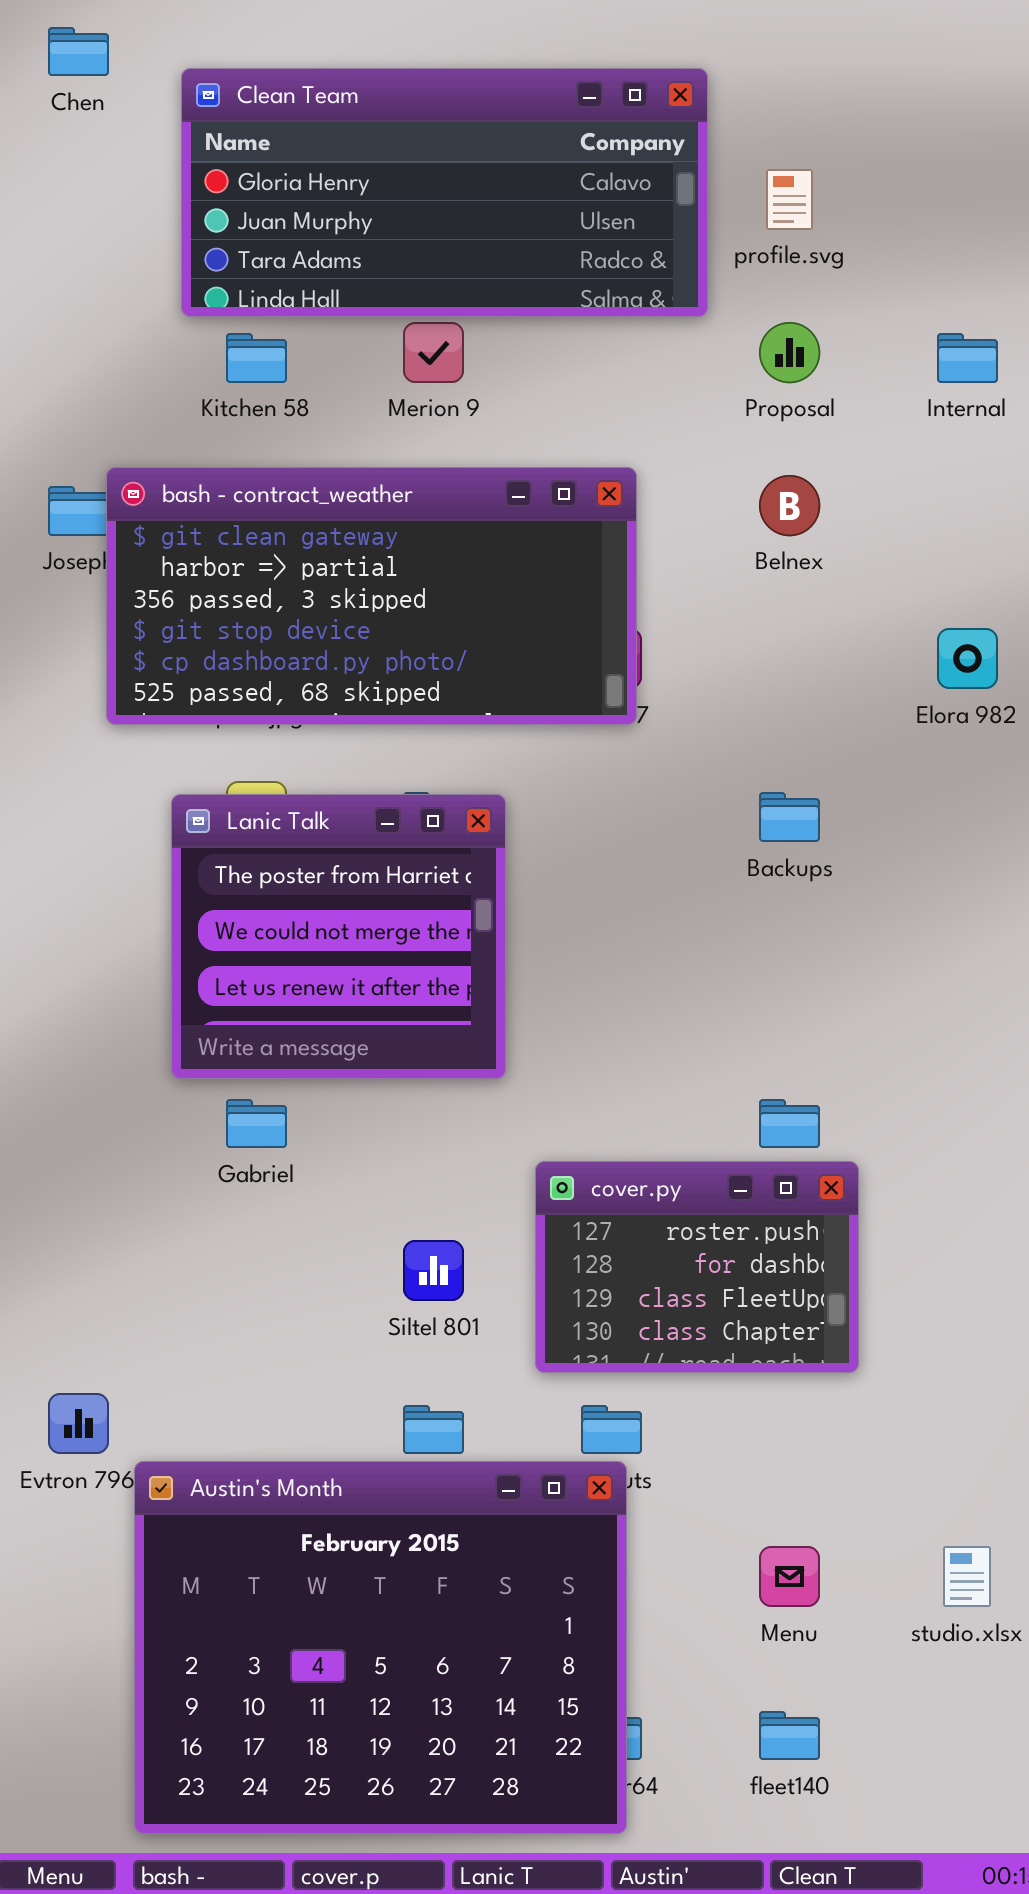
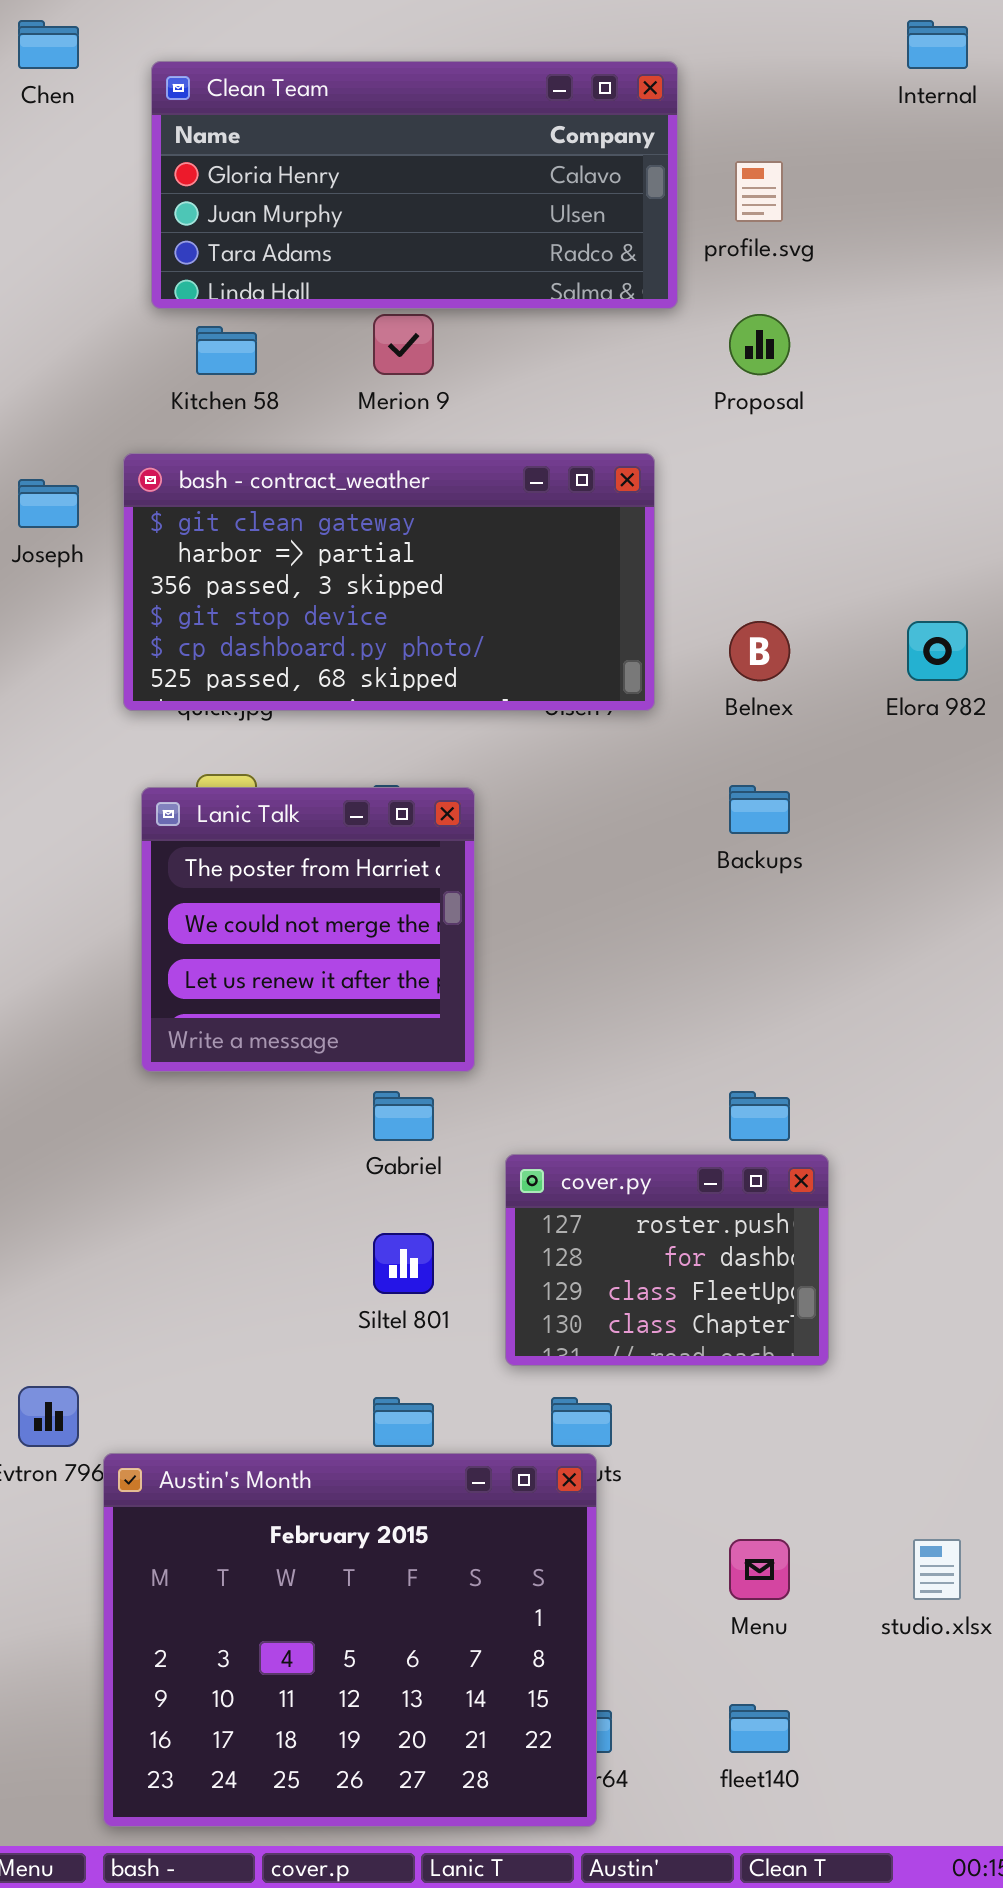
Internal: [937,333,998,383] -> [907,20,968,69], moved
bash - contract_weather: [106,467,637,725] -> [123,453,655,711], moved
Belnex: [759,475,820,536] -> [729,621,790,681], moved
Gabriel: [226,1099,287,1148] -> [373,1091,434,1141], moved

